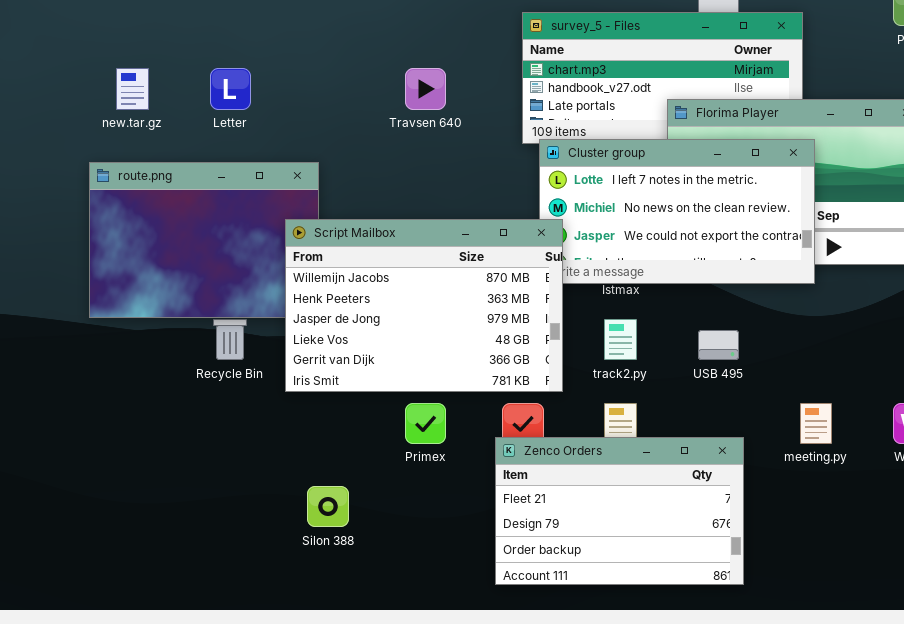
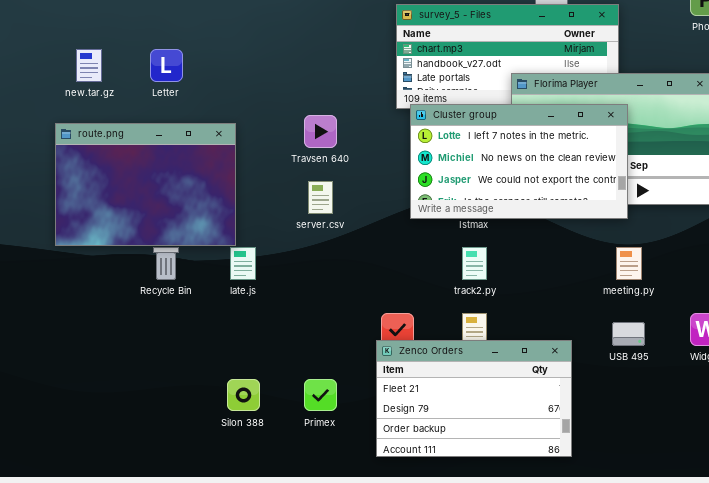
Travsen 640: [405,68,446,110] -> [304,115,337,148], moved
Script Mailbox: [285,219,563,392] -> none, closed
USB 495: [698,330,739,360] -> [612,322,645,346], moved
Primex: [405,403,446,444] -> [304,379,337,411], moved
meeting.py: [800,403,832,444] -> [616,247,642,280], moved

